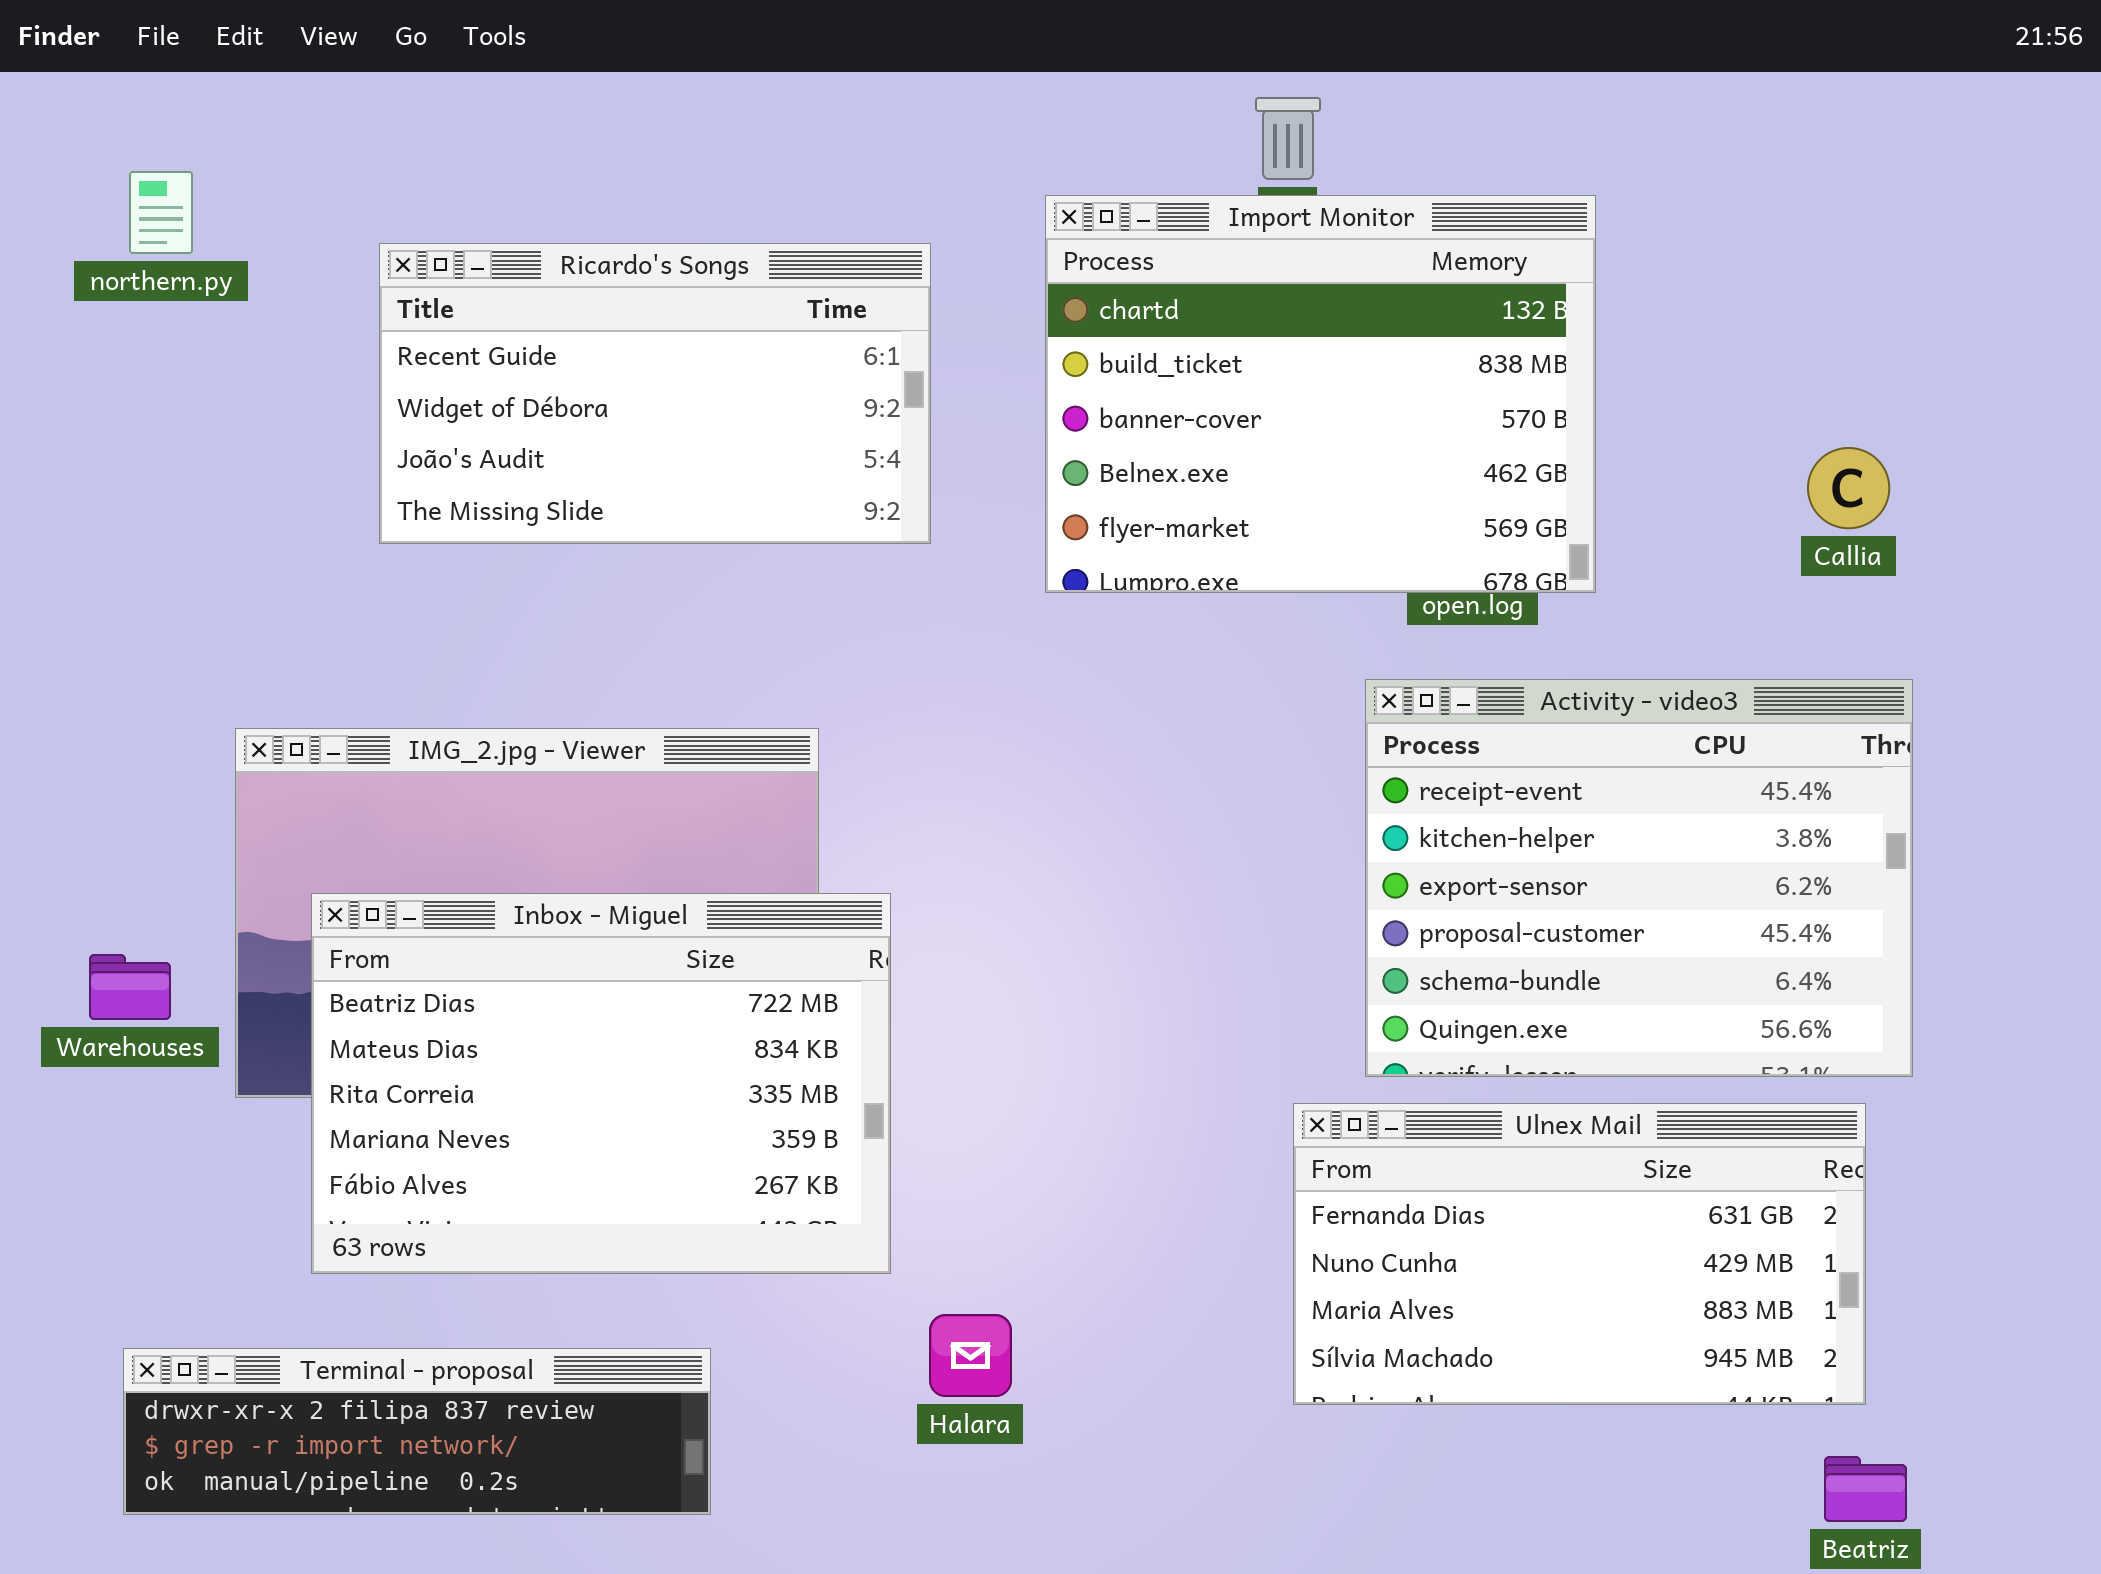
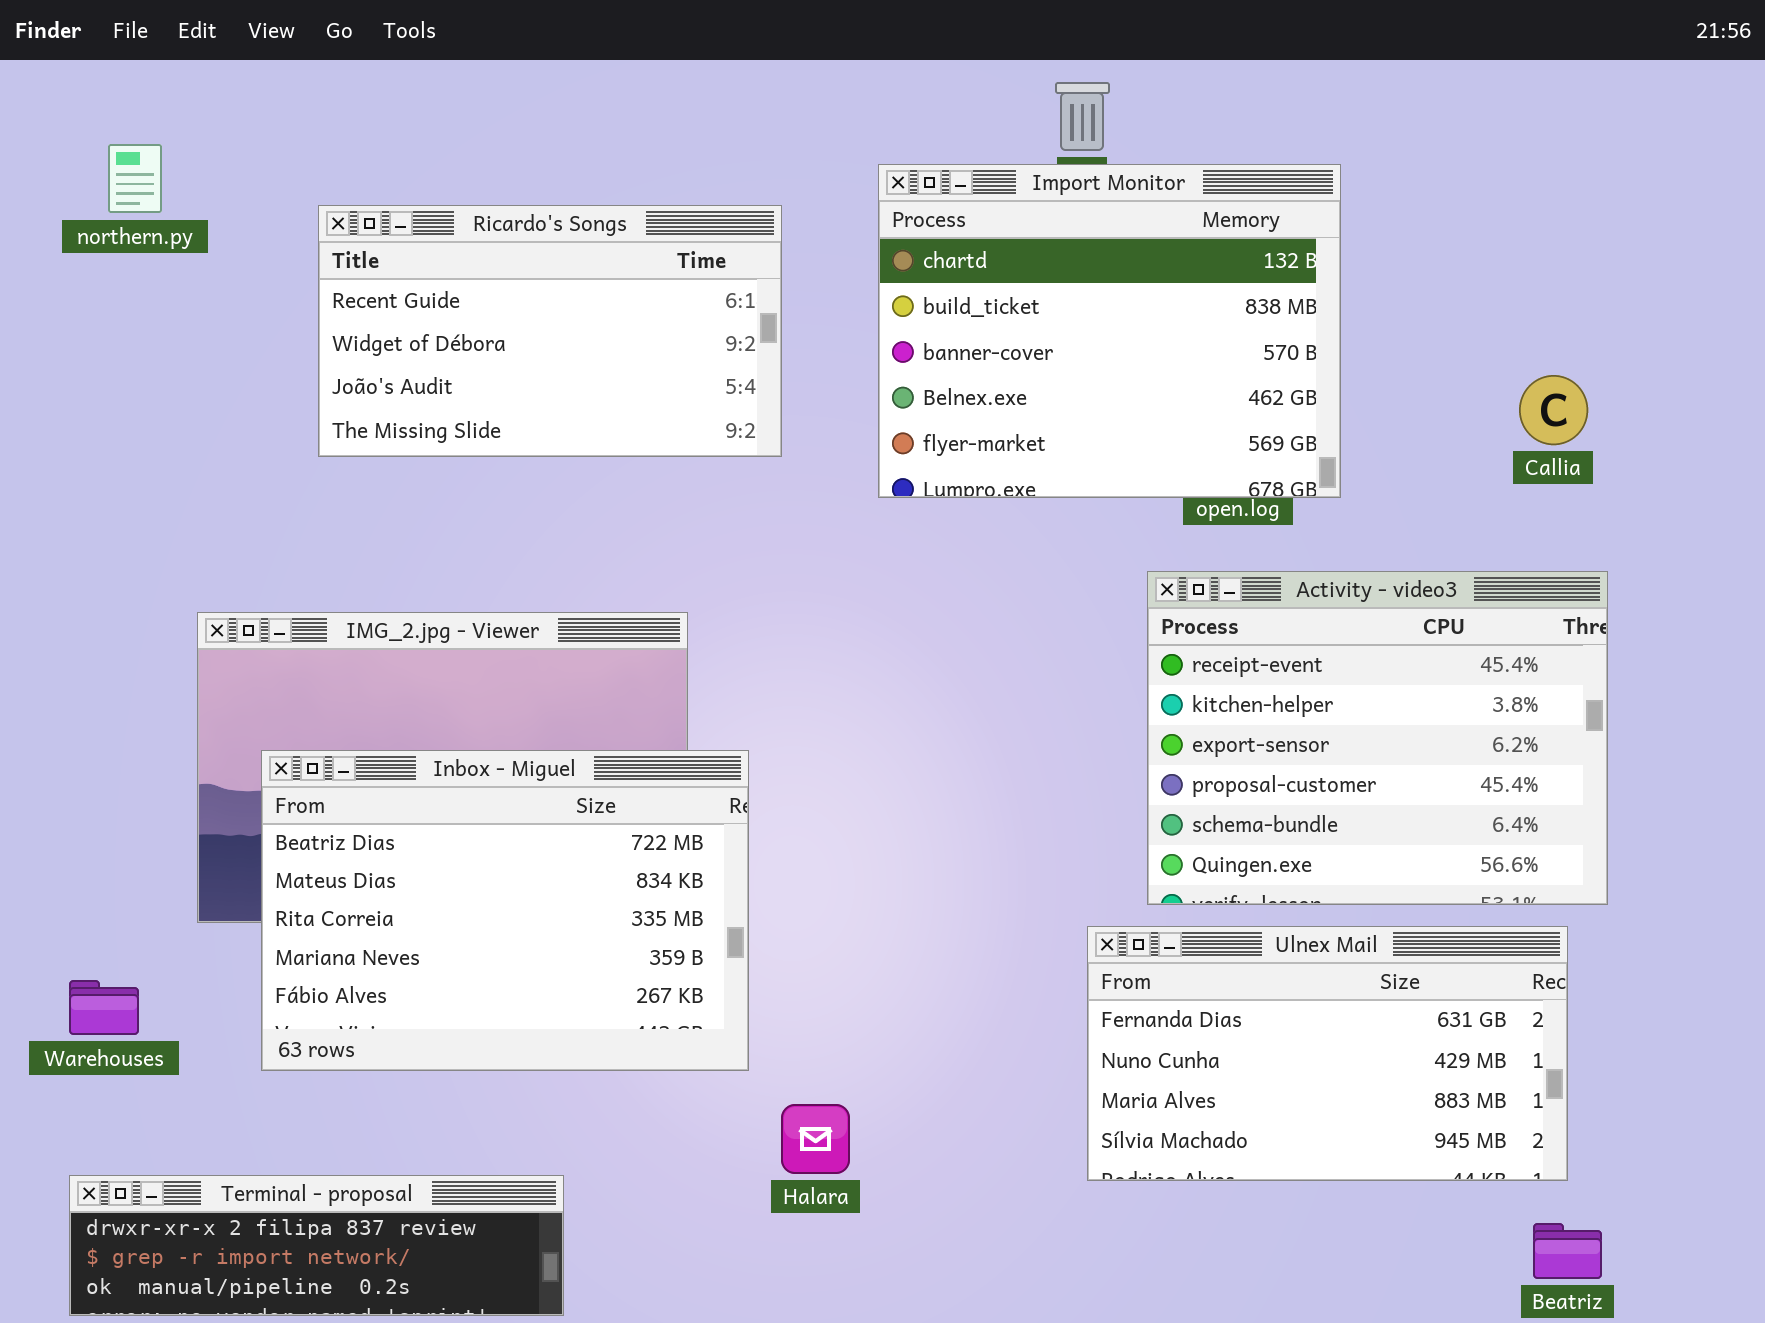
Warehouses: [89,954,171,1020] -> [69,980,139,1035], moved
Terminal - proposal: [123,1348,711,1515] -> [69,1175,564,1316], moved

